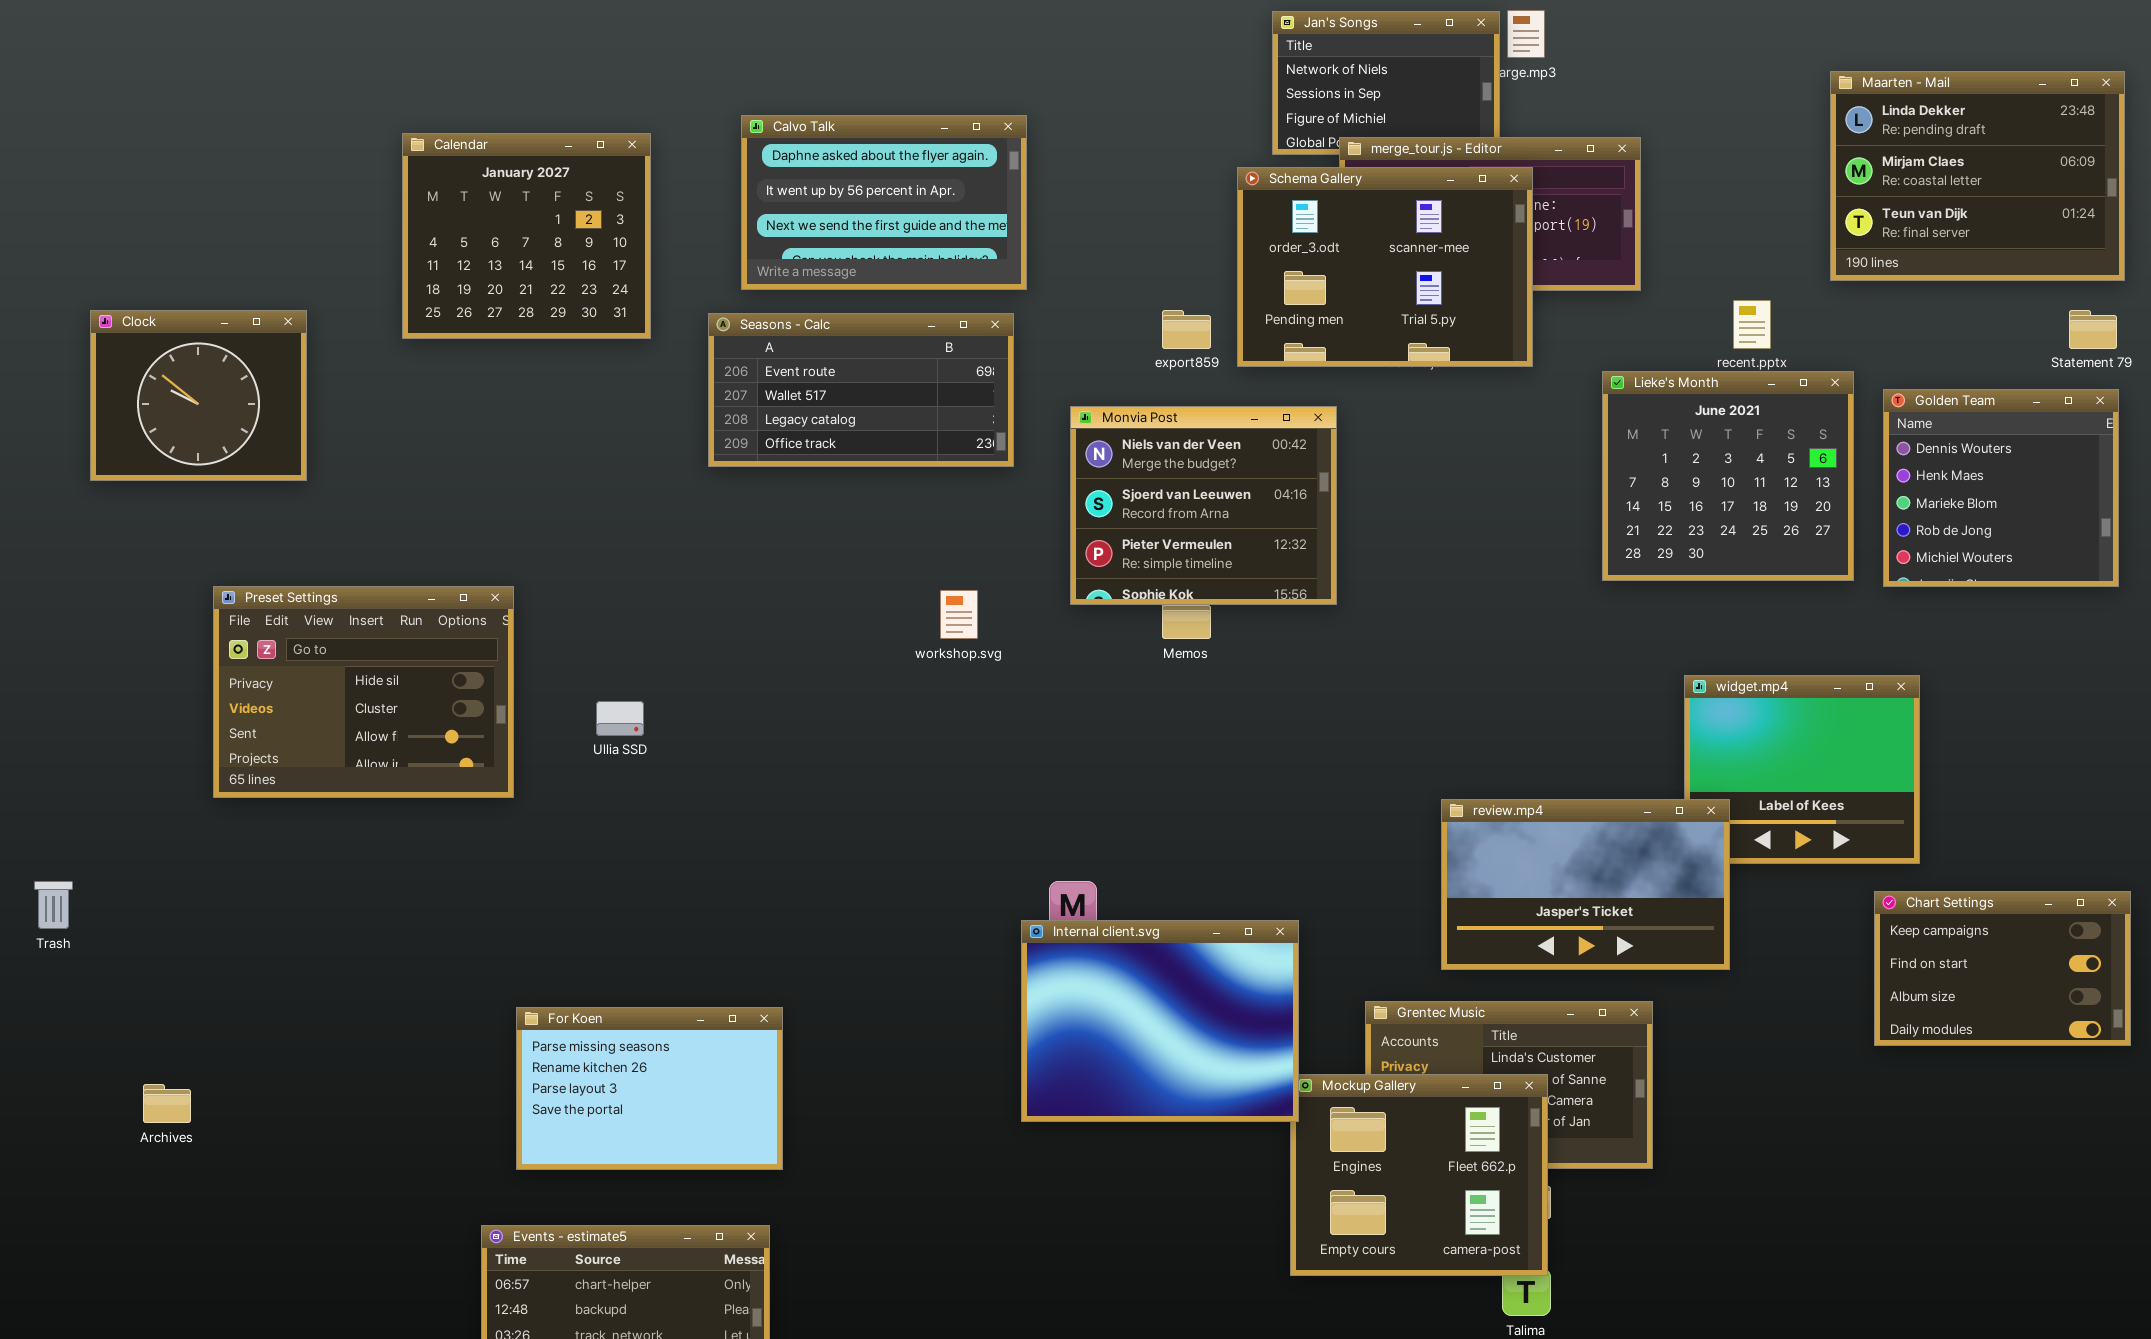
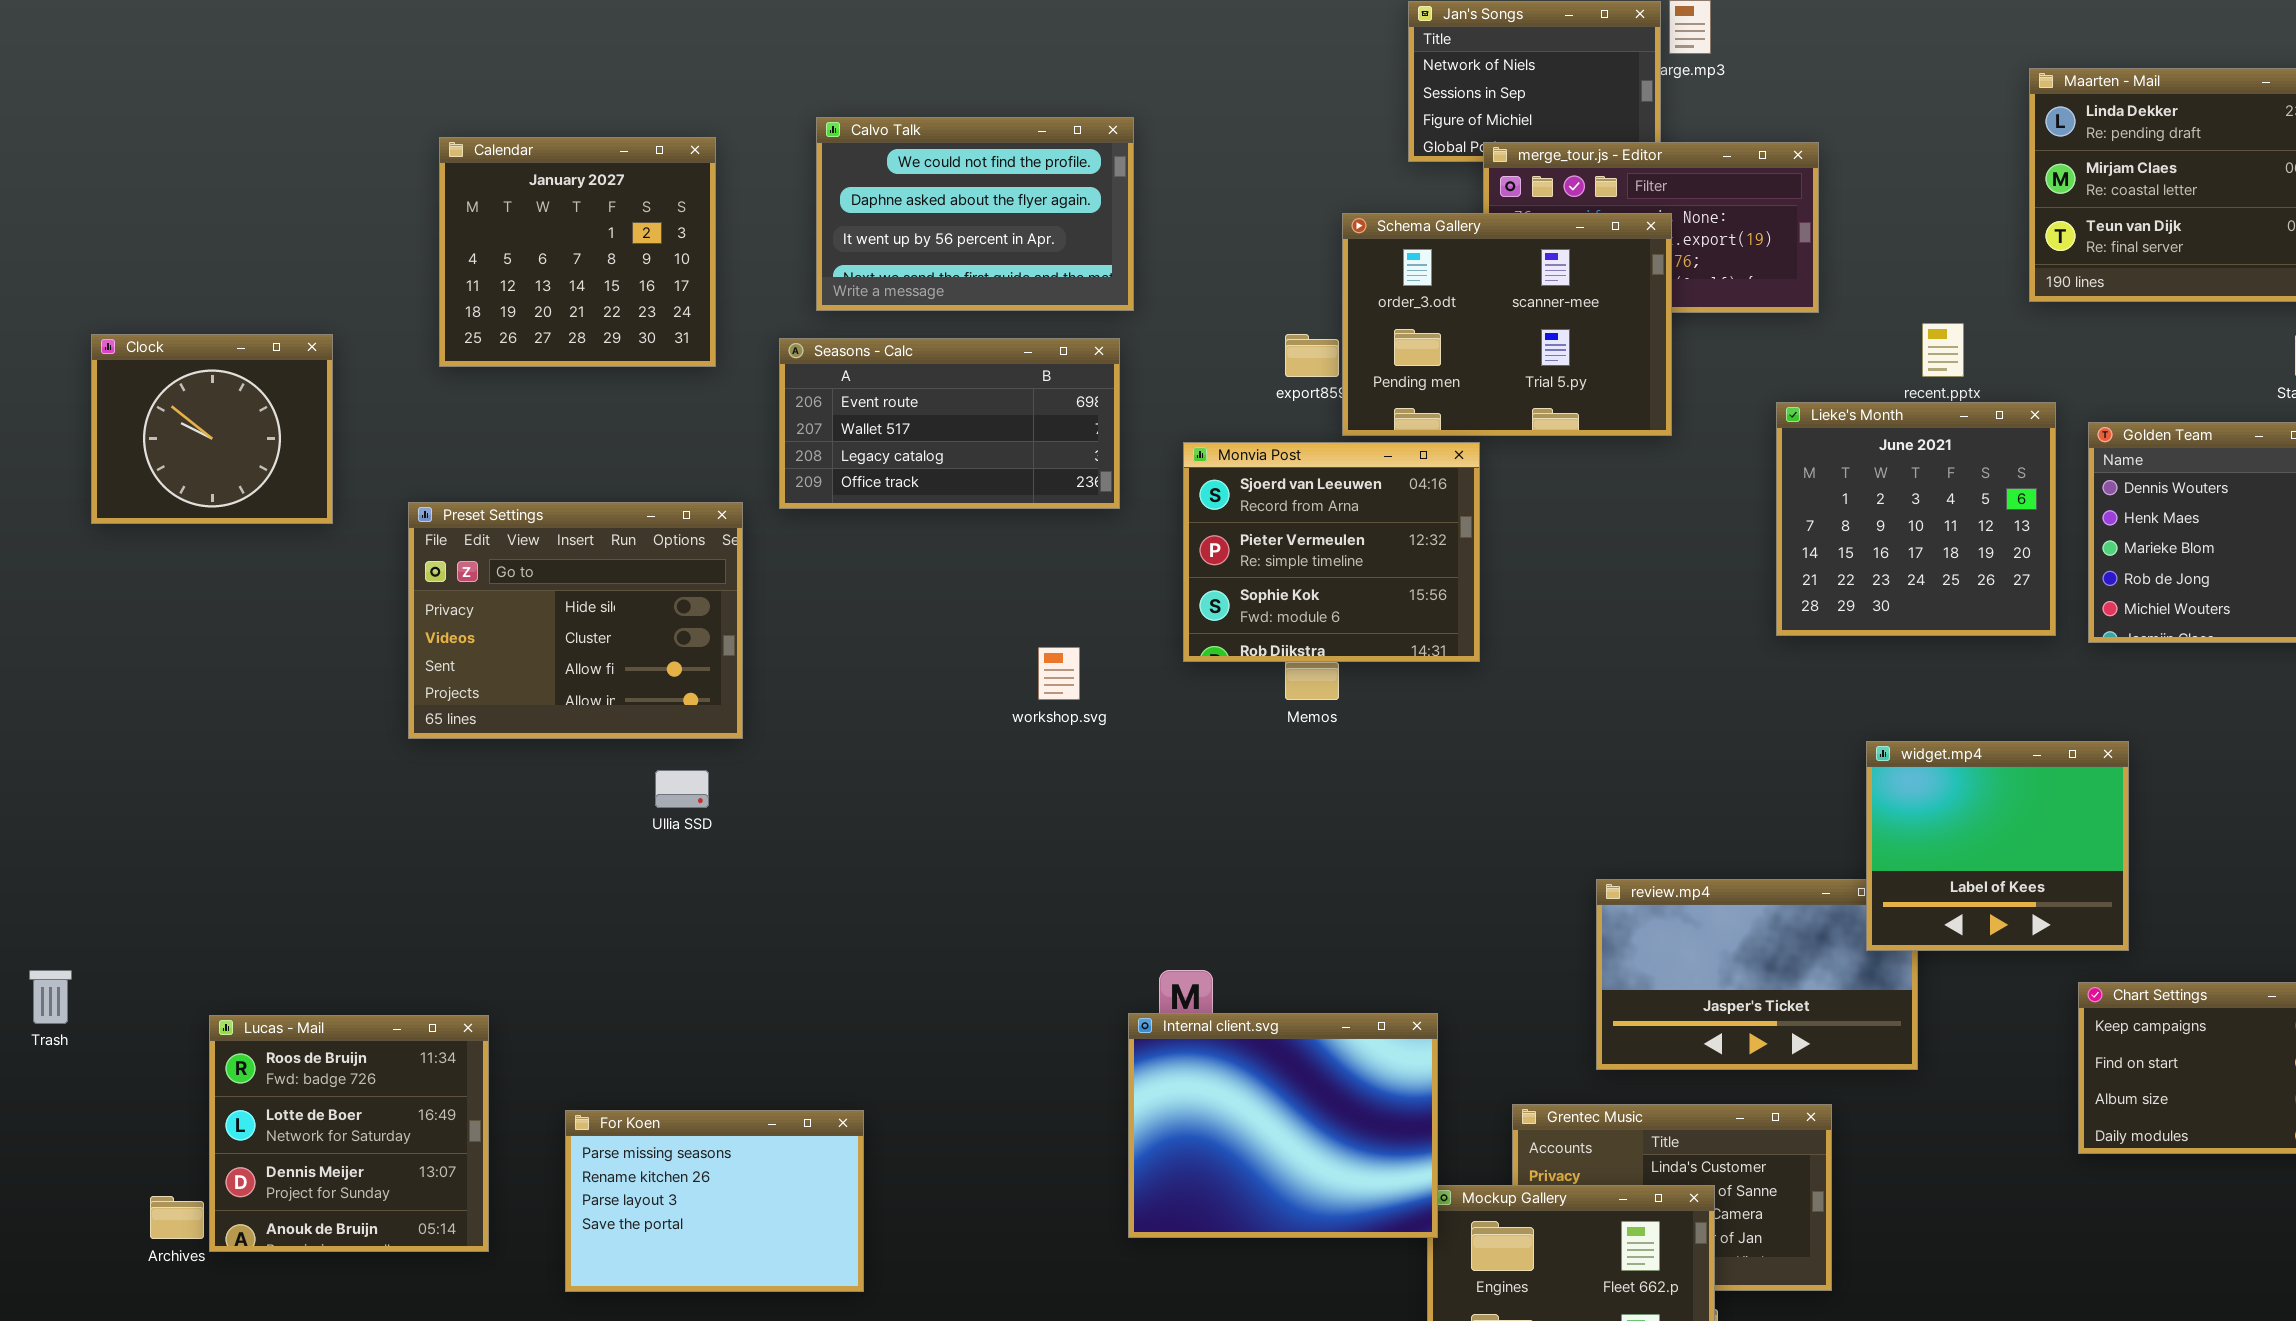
Calvo Talk: [741,115,1027,290] -> [816,117,1134,311], scrolled up 1 row
Schema Gallery: [1237,167,1533,367] -> [1342,213,1672,436], moved
Monvia Post: [1070,406,1337,605] -> [1183,442,1480,662], scrolled down 1 row
Preset Settings: [213,586,514,798] -> [408,502,743,739], moved
widget.mp4: [1684,675,1920,864] -> [1866,741,2129,951], raised
Lucas - Mail: none -> [209,1015,489,1252], opened

